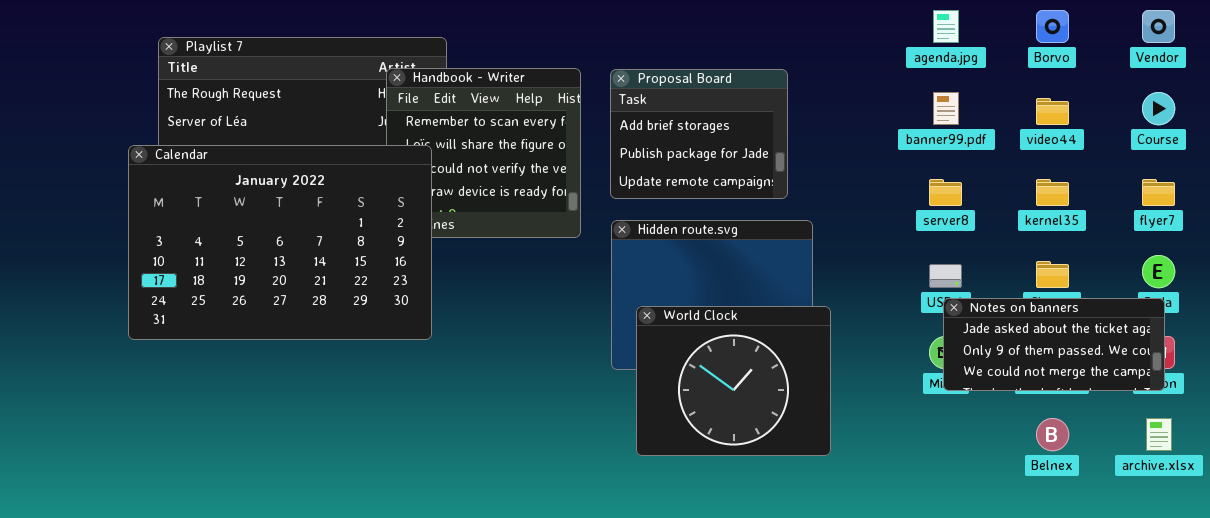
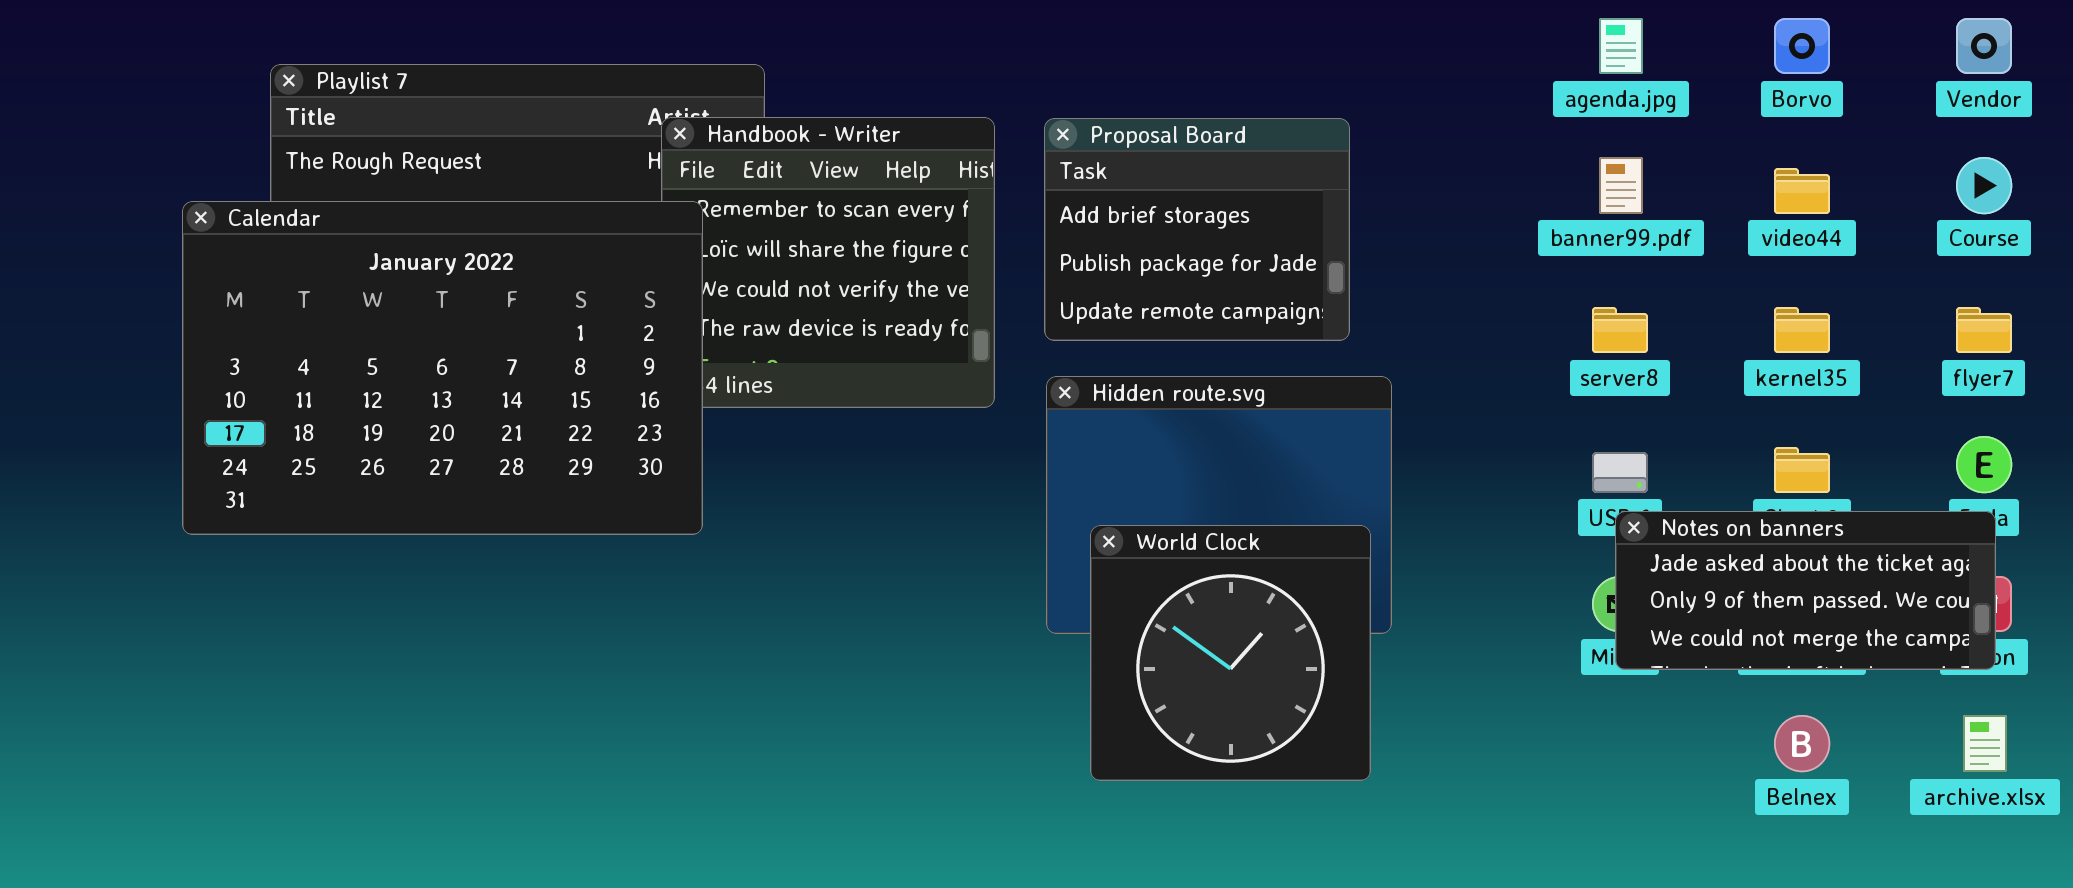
Calendar: [128,145,432,340] -> [182,201,703,535], moved
World Clock: [636,306,831,456] -> [1090,525,1371,781], resized

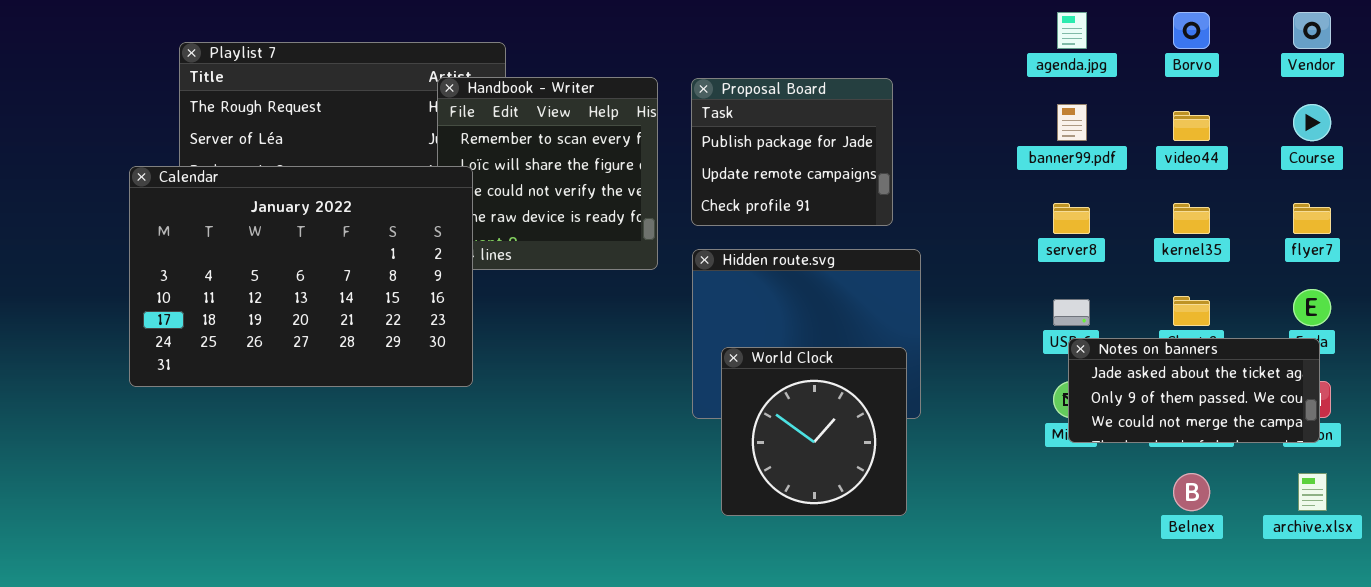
Proposal Board: [1044,118,1350,341] -> [691,78,893,226], scrolled down 1 row
Calendar: [182,201,703,535] -> [129,166,473,387], moved

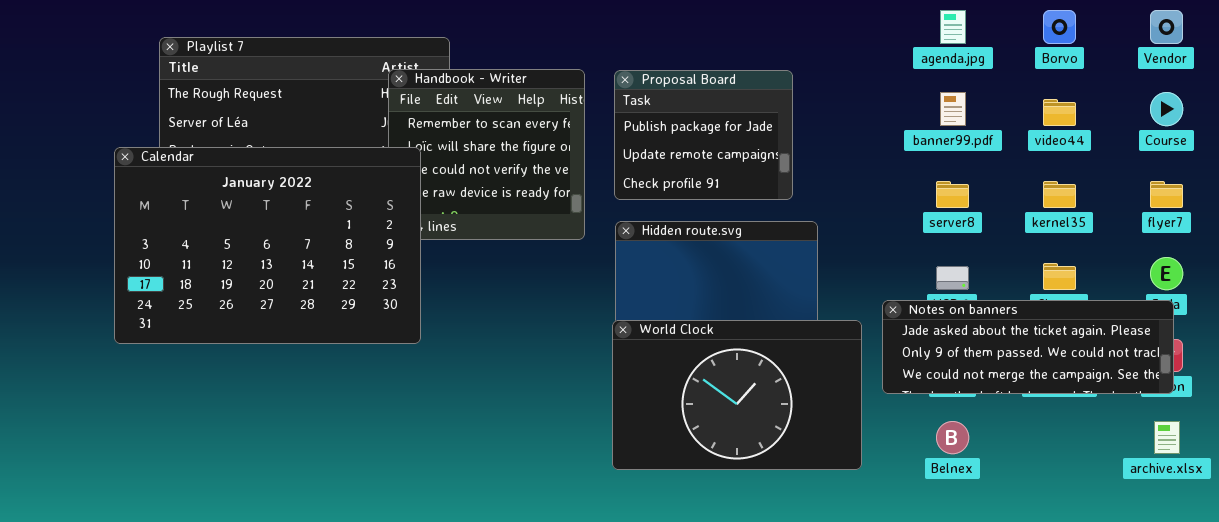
Notes on banners: [1068,338,1320,443] -> [882,300,1174,394], resized
World Clock: [721,347,907,516] -> [612,320,862,470], moved, resized
Belnex: [1173,473,1210,511] -> [936,421,969,454], moved

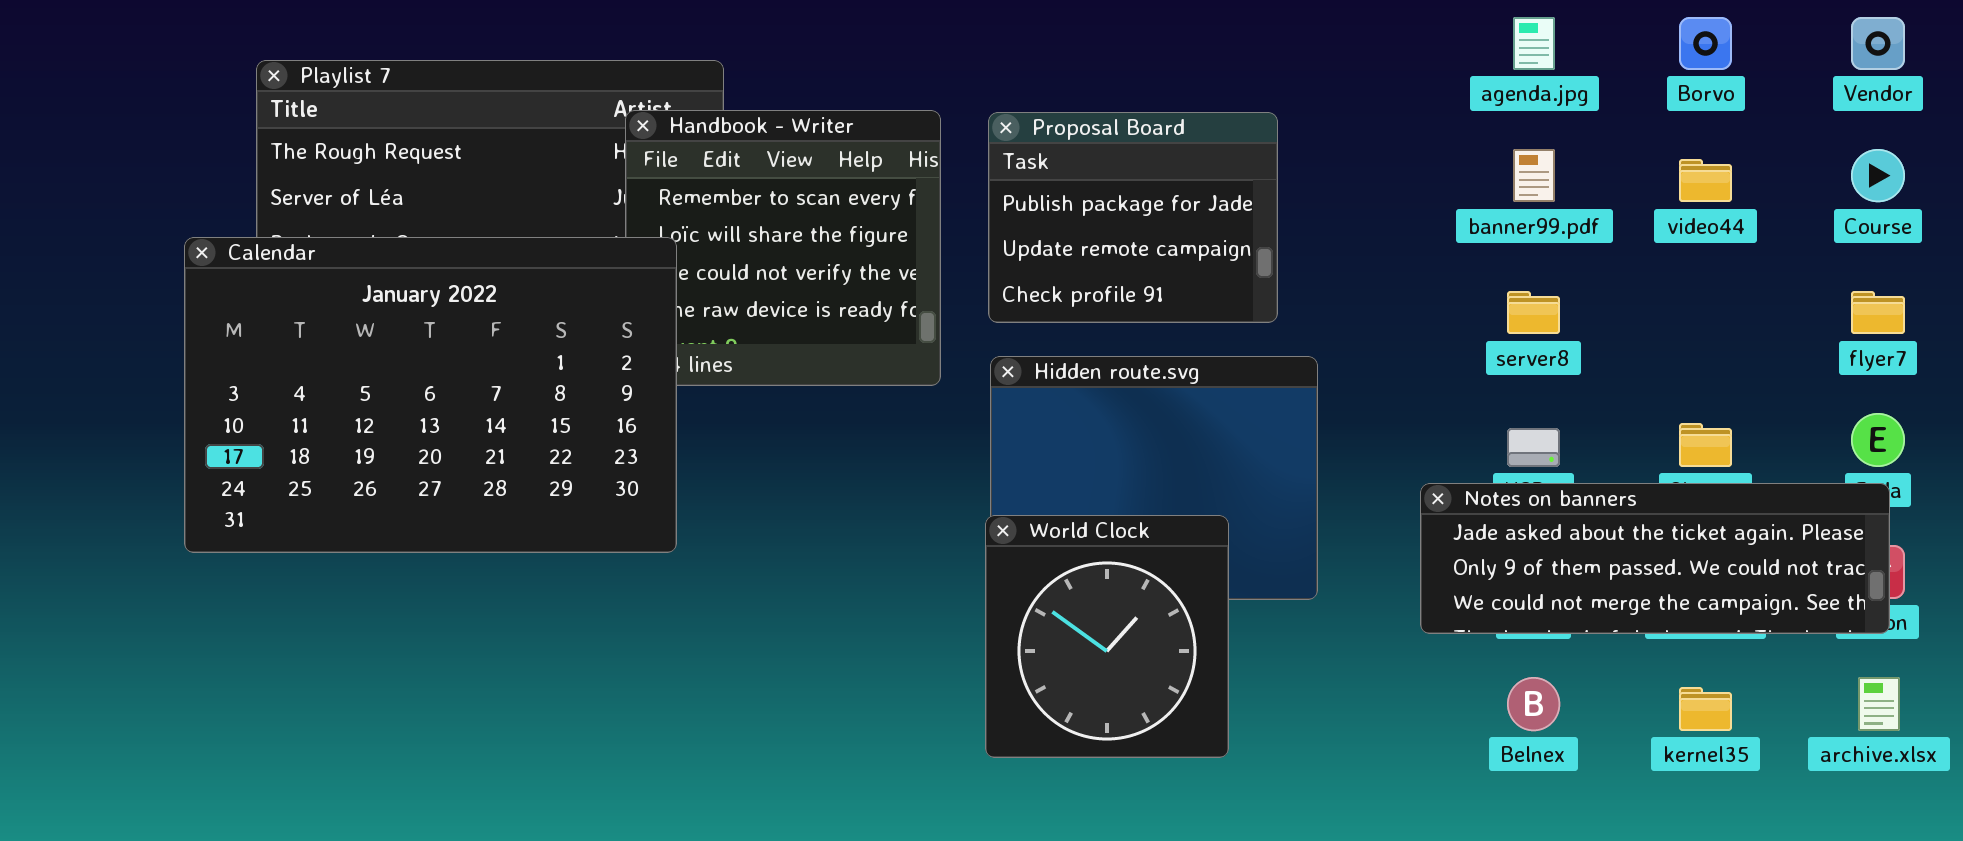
kernel35: [1043,181,1076,208] -> [1679,687,1732,731], moved
World Clock: [612,320,862,470] -> [985,515,1229,758], resized

